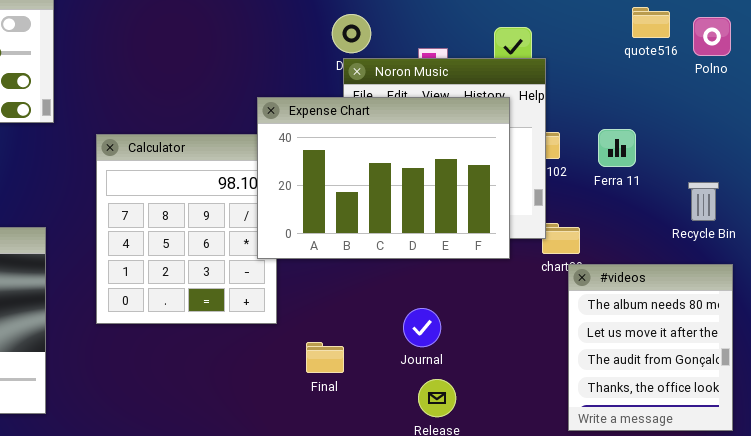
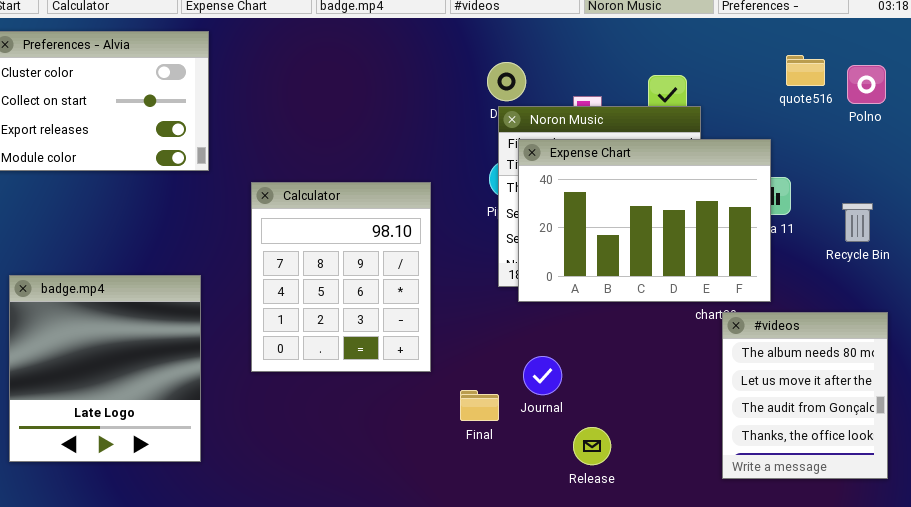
Expense Chart: [257,97,510,259] -> [518,139,771,302], moved
Recycle Bin: [688,182,719,221] -> [842,203,873,242], moved
Journal: [403,308,441,347] -> [523,356,562,395], moved

